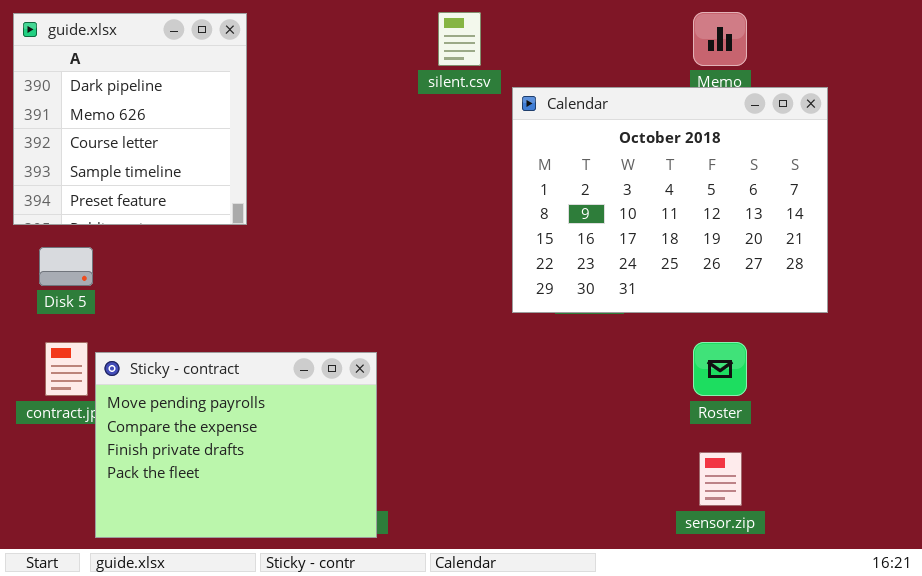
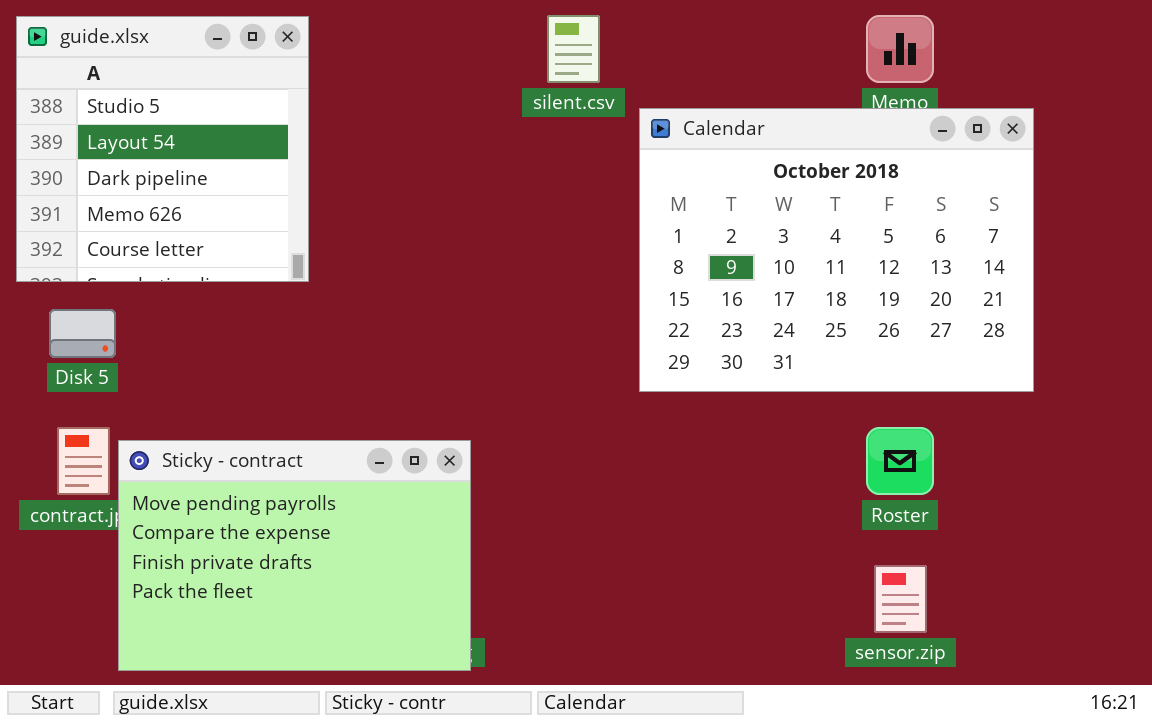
guide.xlsx: [13,13,247,225] -> [16,16,309,282], scrolled up 2 rows

